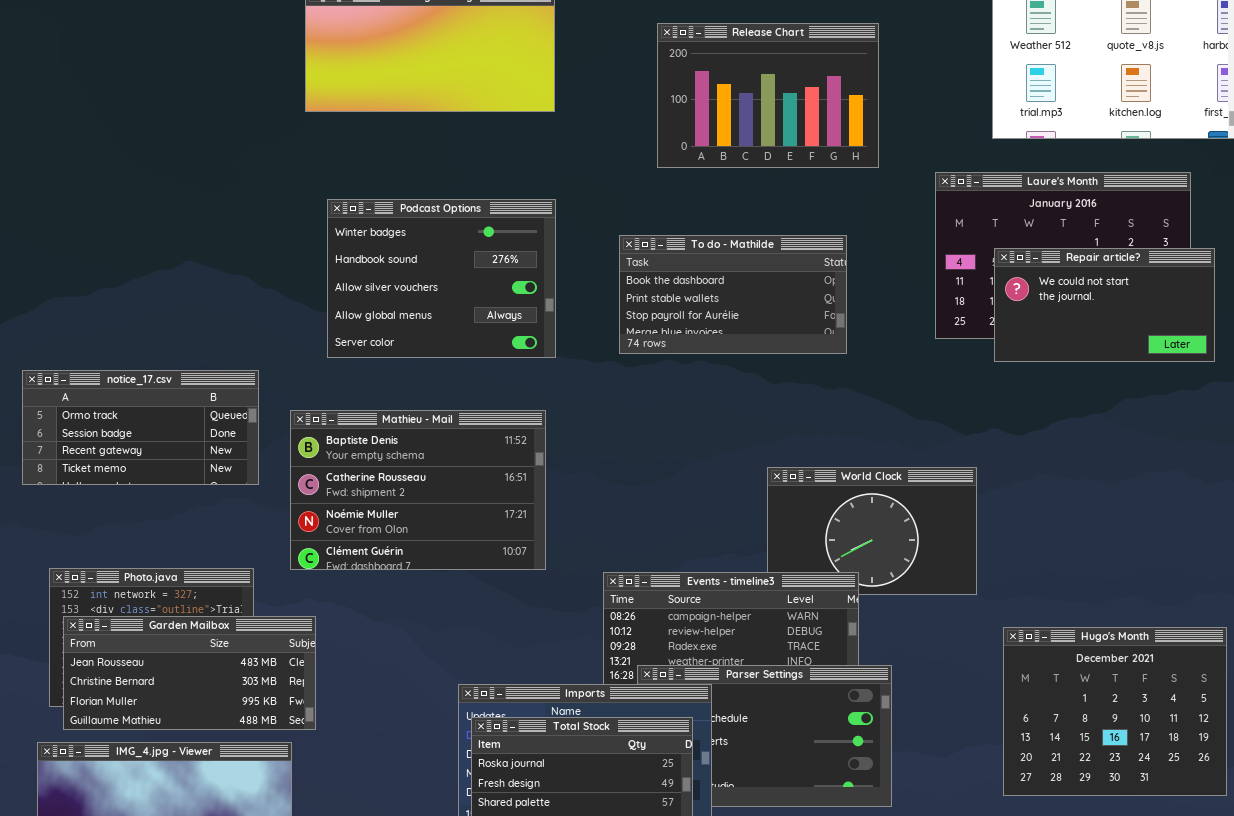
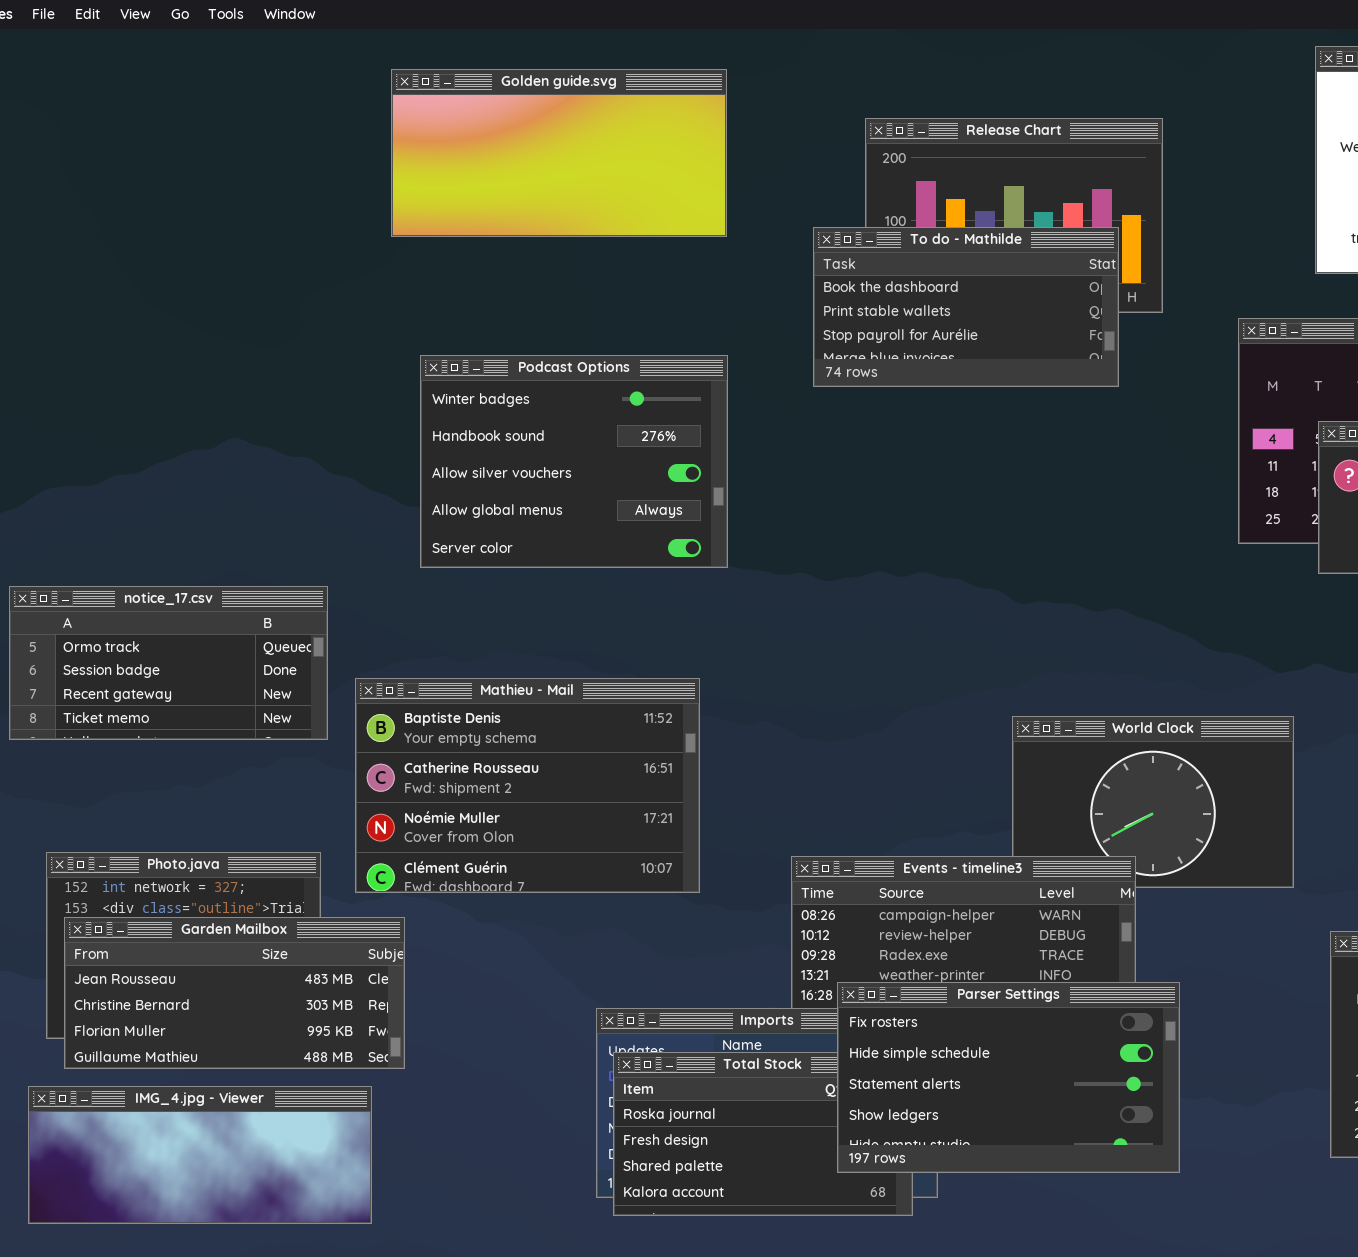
To do - Mathilde: [619,235,847,354] -> [813,227,1119,387], moved
Mathieu - Mail: [290,410,546,570] -> [355,678,700,893], moved
Parser Settings: [637,665,892,807] -> [837,982,1180,1173], raised

